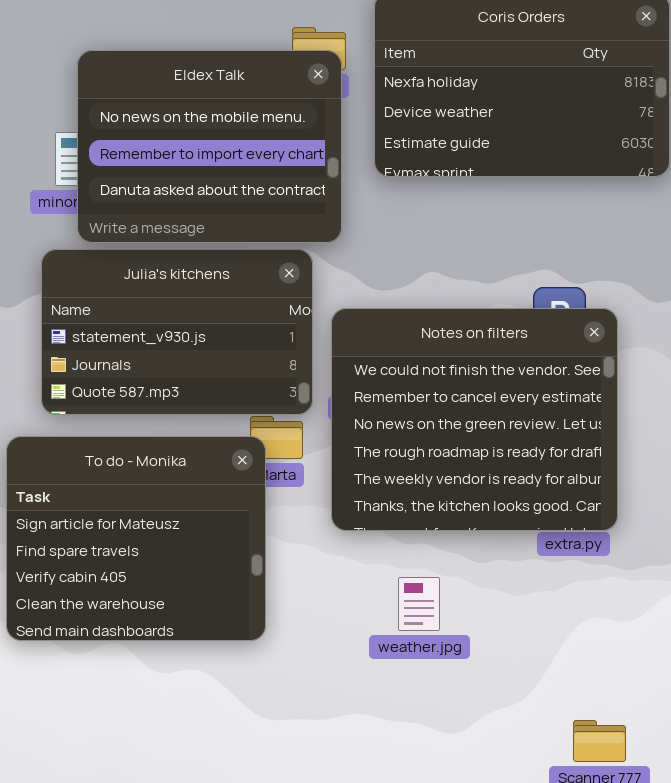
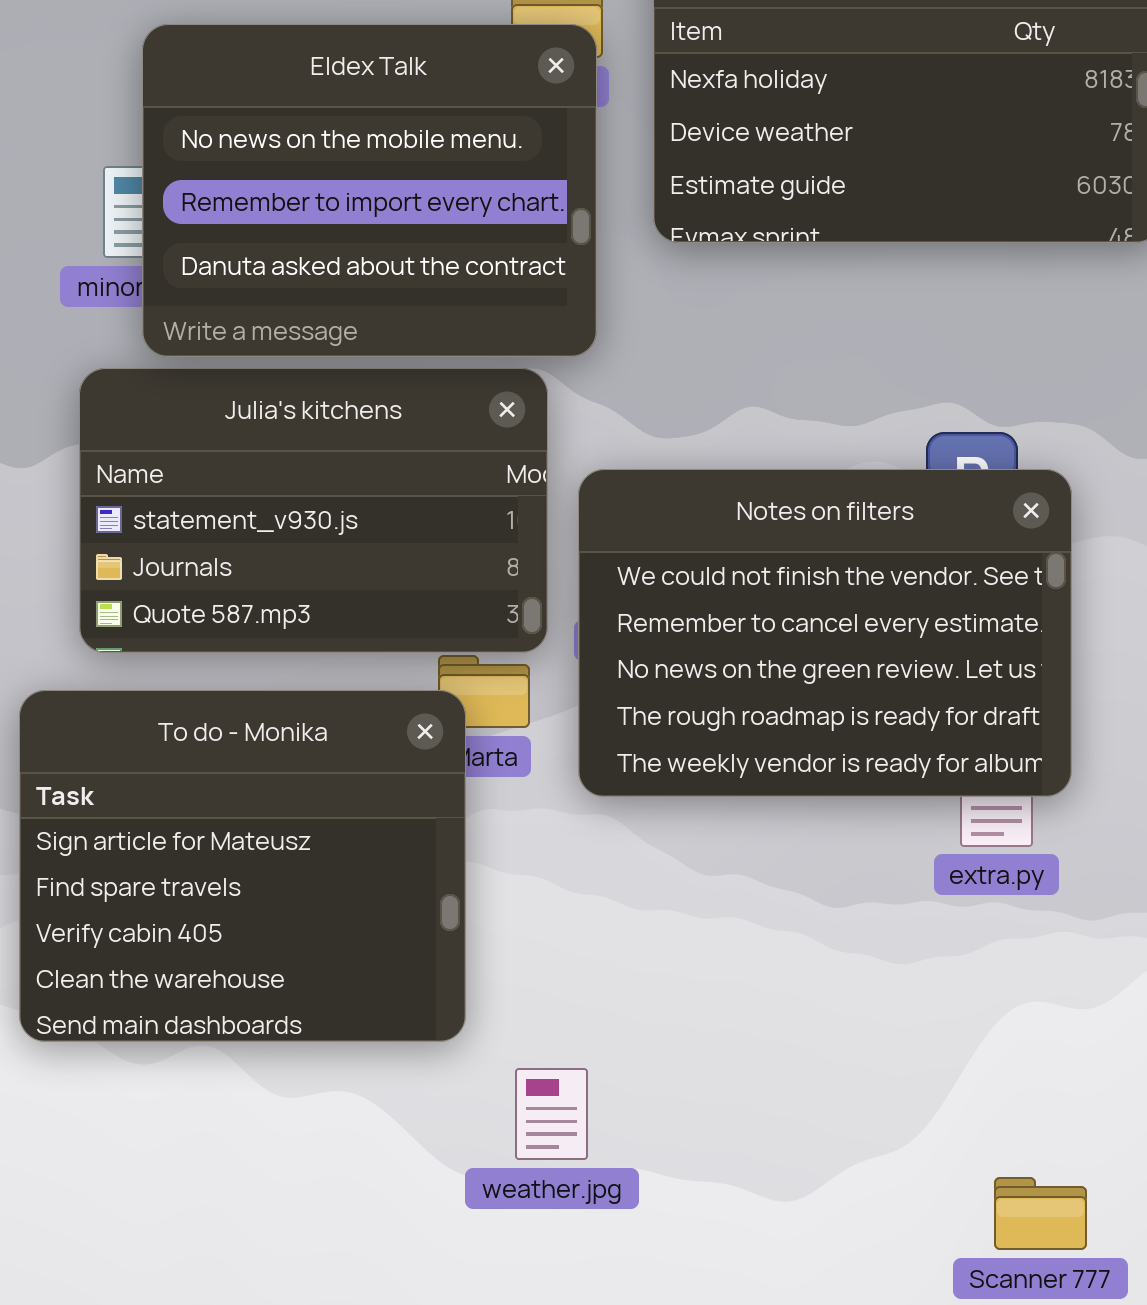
Notes on filters: [331,308,618,531] -> [578,469,1072,797], resized
weather.jpg: [398,577,440,631] -> [515,1068,588,1160], moved

